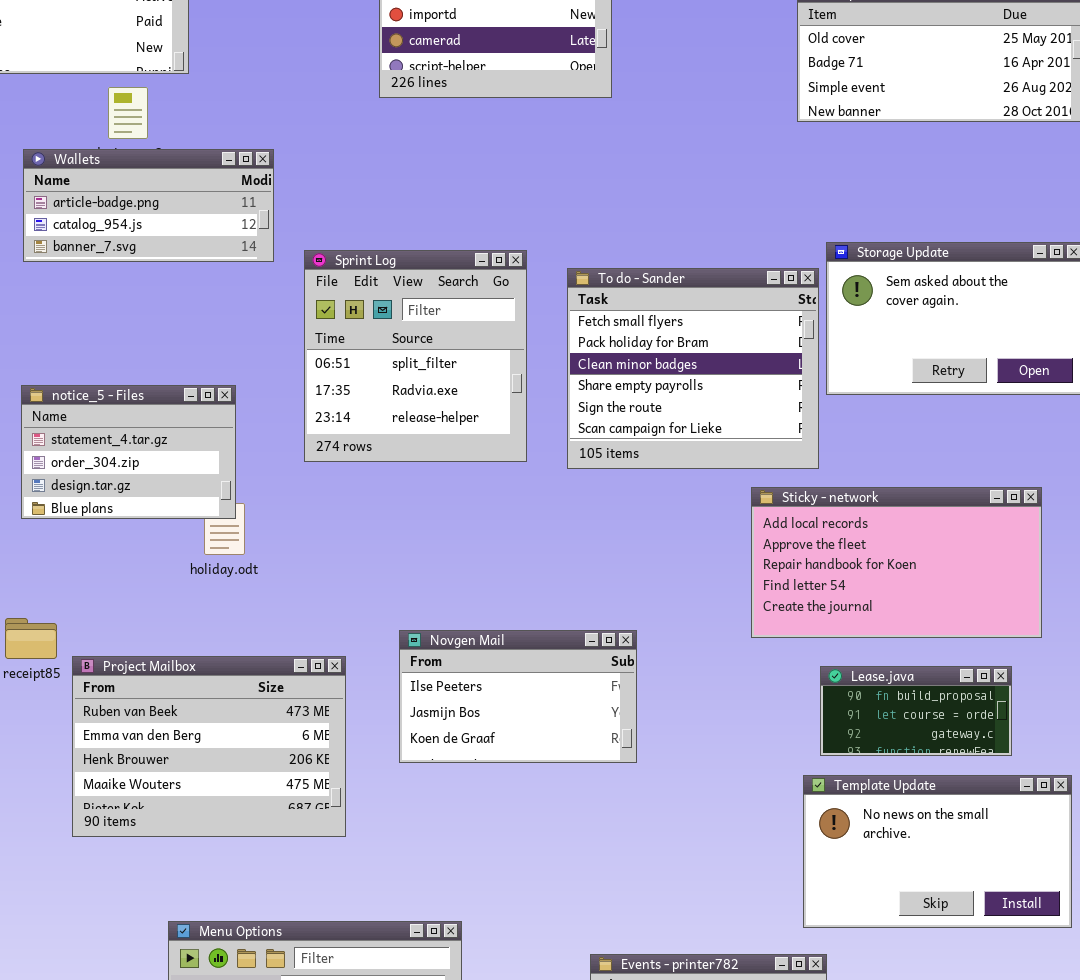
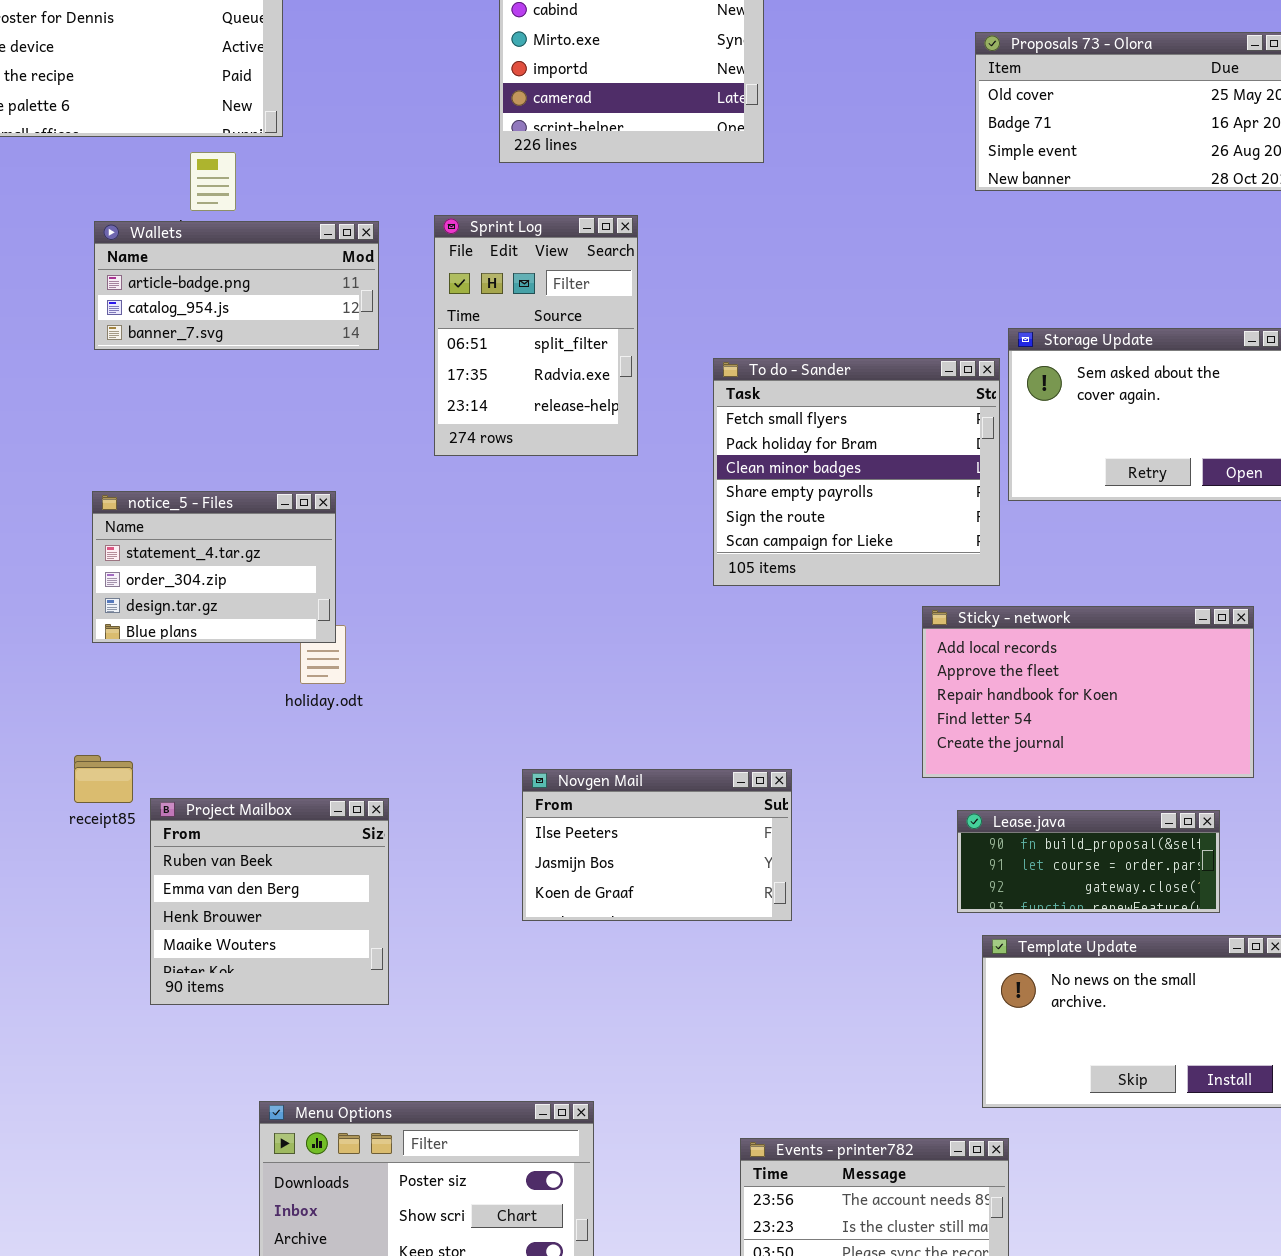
Sprint Log: [304,250,527,462] -> [434,215,638,456], moved, resized
Project Mailbox: [72,656,346,837] -> [150,798,389,1005], resized
Lease.java: [820,666,1012,756] -> [957,810,1220,913], resized

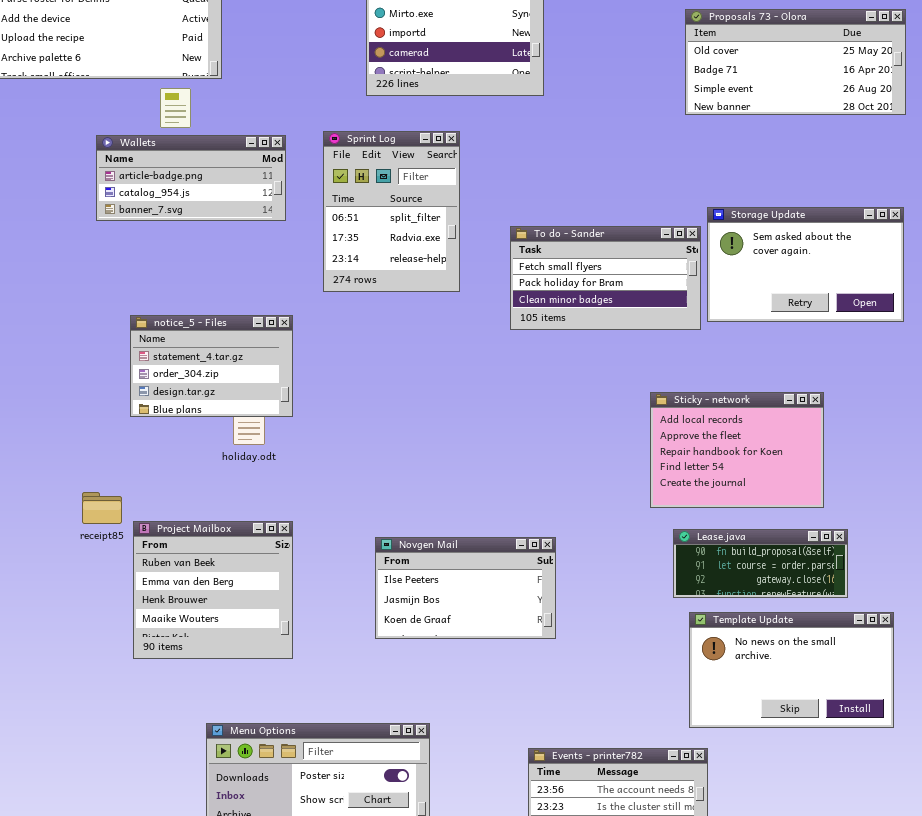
To do - Sander: [713,358,1000,586] -> [510,226,701,330], resized
notice_5 - Files: [92,491,336,643] -> [130,315,293,417], moved
Sticky - network: [922,606,1254,778] -> [650,392,824,508], resized
Novgen Mail: [522,769,792,921] -> [375,537,556,639], moved

